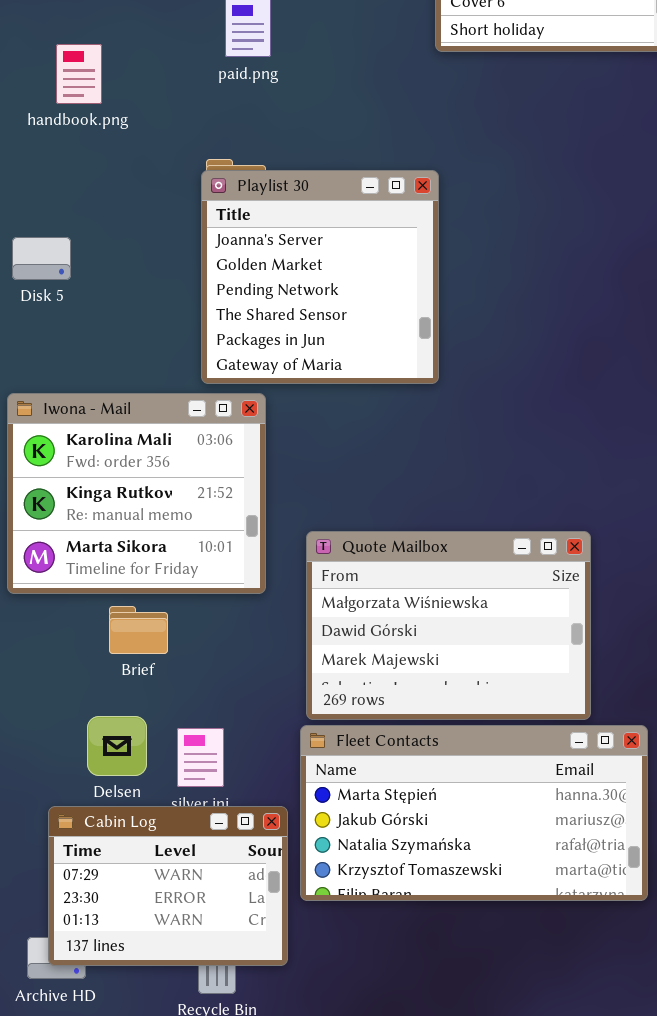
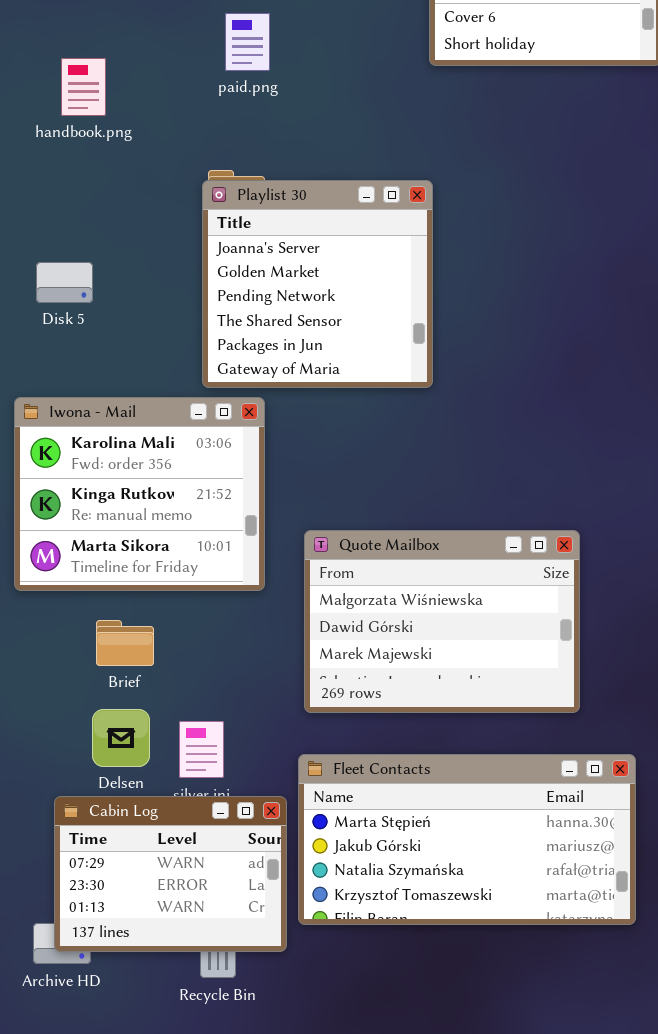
Disk 5: [12,237,71,280] -> [36,262,93,303], moved
Brief: [109,606,168,654] -> [96,620,154,666], moved
Fleet Contacts: [300,725,648,901] -> [298,754,636,925], moved

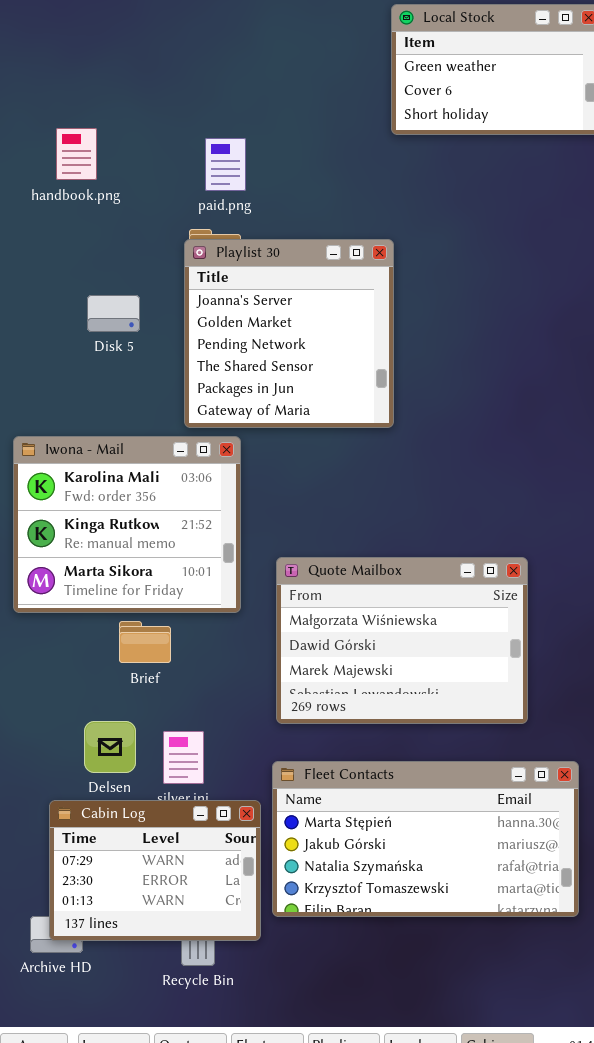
paid.png: [225,13,270,71] -> [205,138,246,191], moved
Disk 5: [36,262,93,303] -> [87,295,140,332], moved
Brief: [96,620,154,666] -> [119,621,171,663], moved

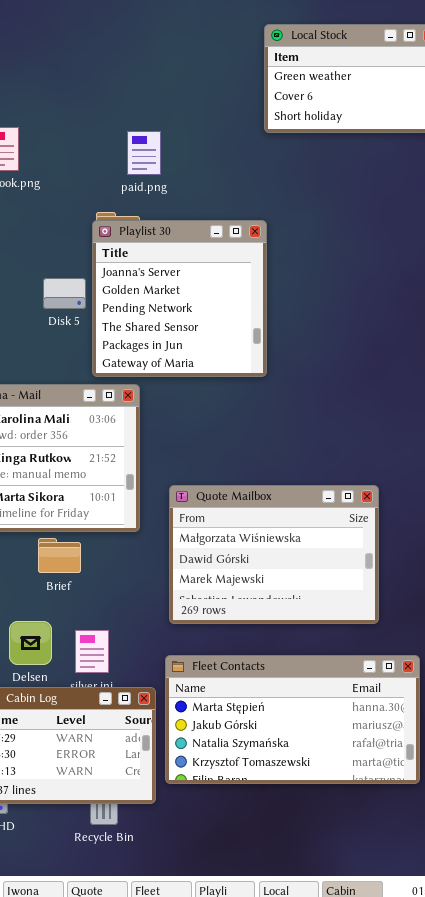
paid.png: [205,138,246,191] -> [127,131,161,175], moved
Disk 5: [87,295,140,332] -> [43,278,86,309], moved

